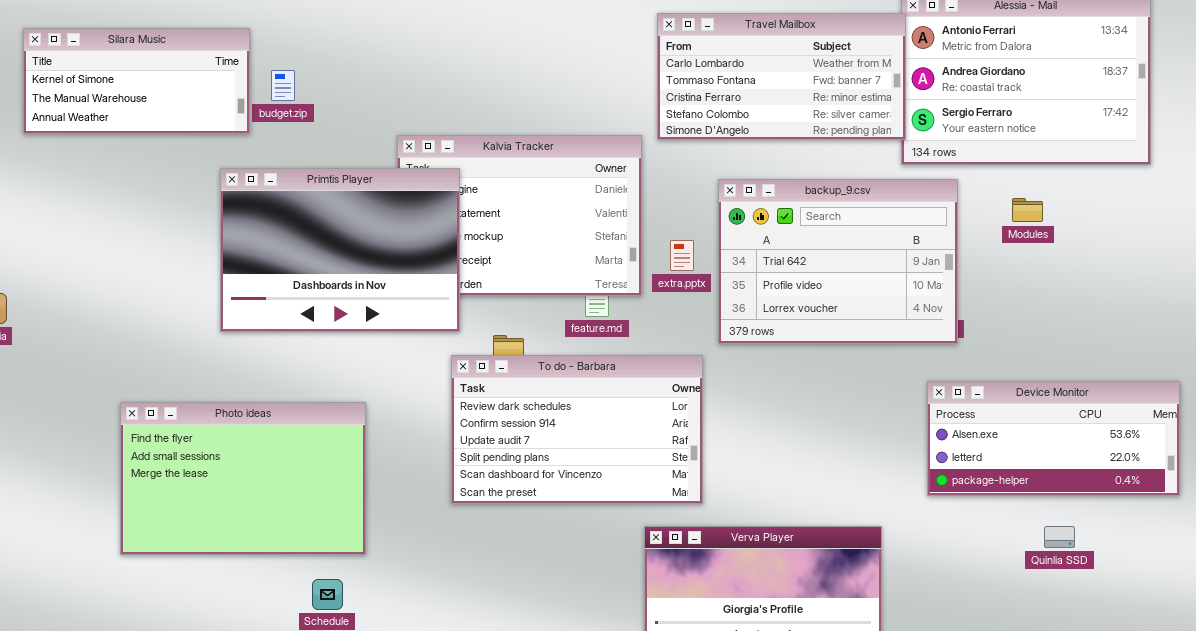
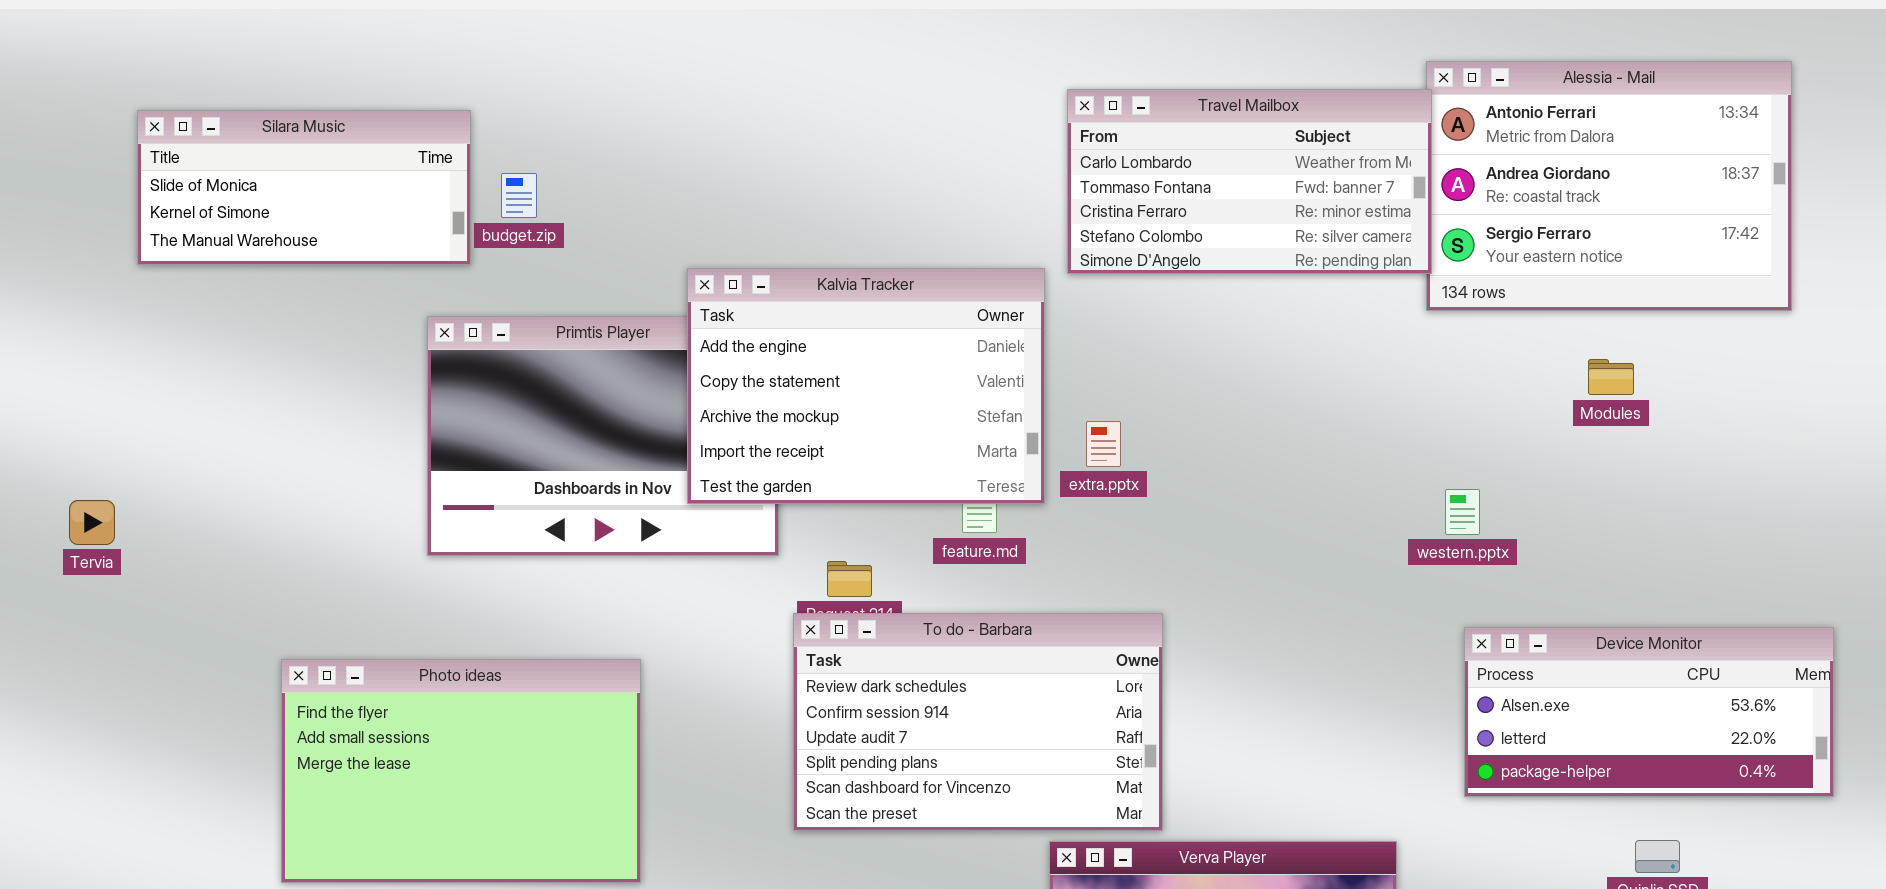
Silara Music: [23,28,250,134] -> [137,110,471,265], scrolled up 1 row
Kalvia Tracker: [397,135,642,296] -> [687,268,1045,504], raised
backup_9.csv: [718,179,958,344] -> none, closed
To do - Barbara: [451,355,703,504] -> [793,613,1163,831], moved

